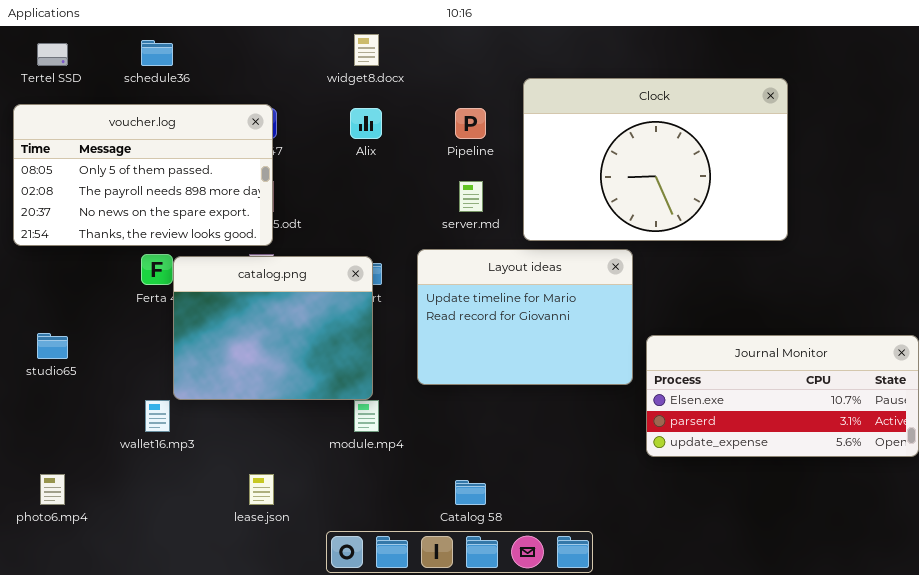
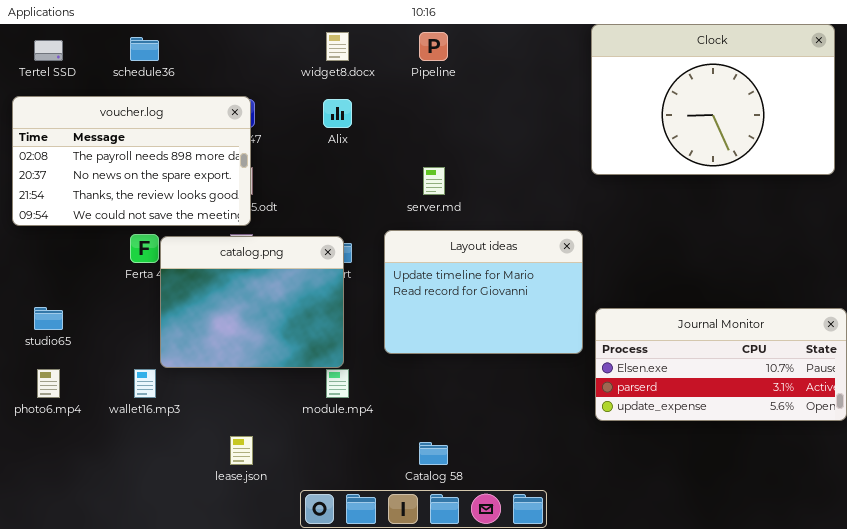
Clock: [523,78,788,241] -> [591,24,835,175], moved
voucher.log: [13,104,273,246] -> [12,96,251,226], scrolled down 1 row
Pipeline: [455,108,486,139] -> [419,32,448,61], moved
photo6.mp4: [40,474,65,505] -> [37,369,60,398], moved

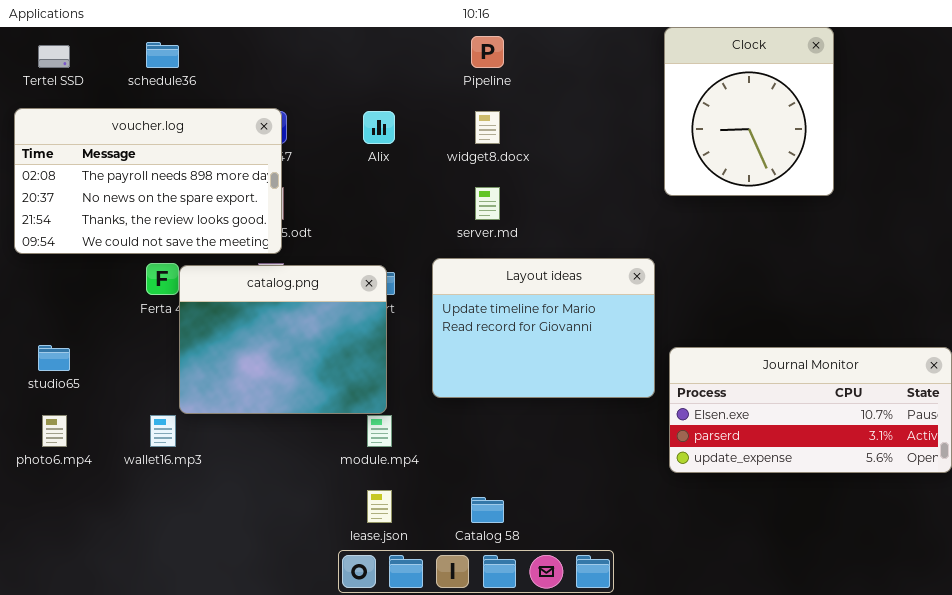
Clock: [591,24,835,175] -> [664,27,834,196], resized
widget8.docx: [326,32,349,61] -> [475,111,500,144], moved
lease.json: [230,436,253,465] -> [367,490,392,523], moved

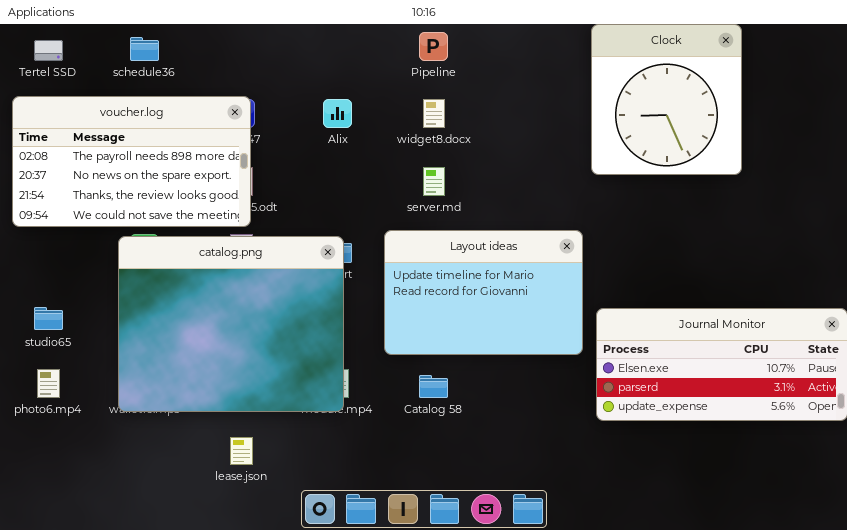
catalog.png: [179,265,387,414] -> [118,236,344,412], resized
lease.json: [367,490,392,523] -> [230,437,253,465], moved
Catalog 58: [471,497,504,523] -> [419,375,448,398], moved

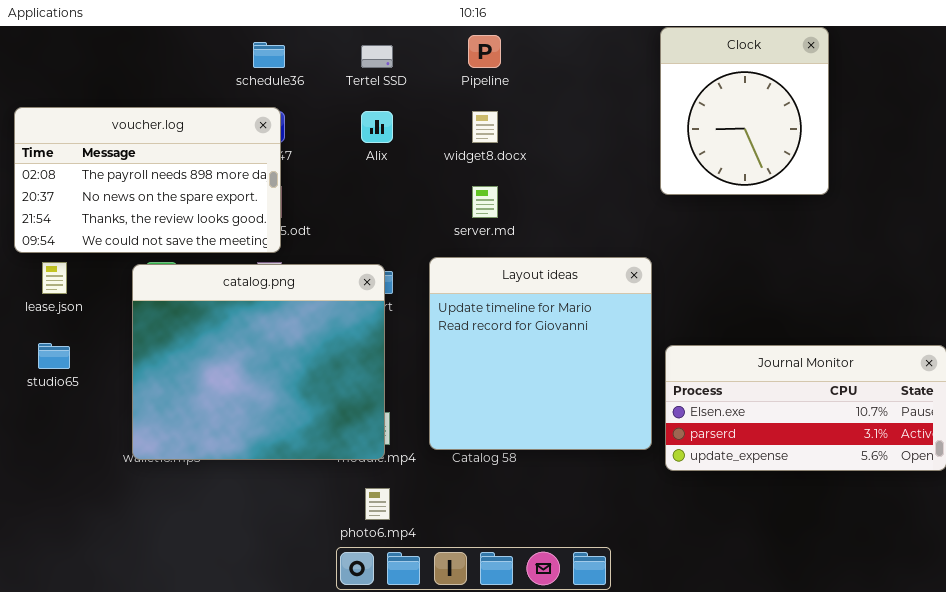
schedule36: [130,37,159,61] -> [253,42,285,68], moved
Tertel SSD: [34,40,63,61] -> [361,45,393,68], moved
Layout ideas: [384,230,583,355] -> [429,257,652,450], resized
photo6.mp4: [37,369,60,398] -> [365,488,390,520], moved
lease.json: [230,437,253,465] -> [42,262,67,294], moved

